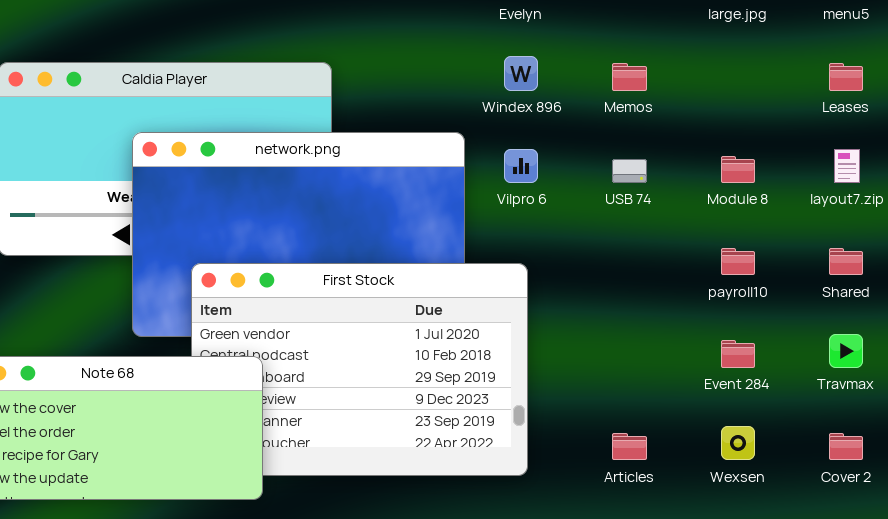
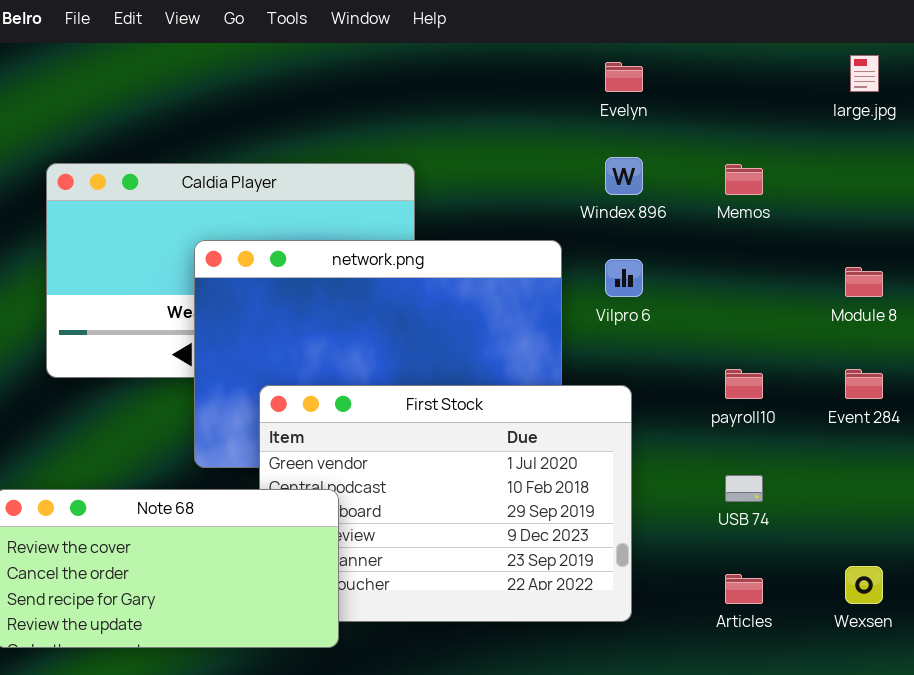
USB 74: [612,159,647,183] -> [725,475,763,502], moved
payroll10: [721,248,755,275] -> [725,369,763,399], moved
Event 284: [721,340,755,368] -> [845,369,883,399], moved

